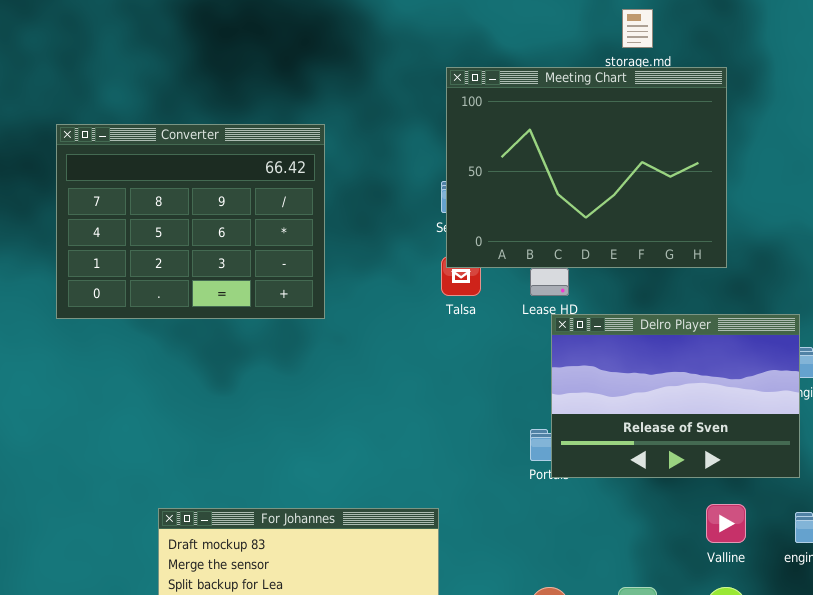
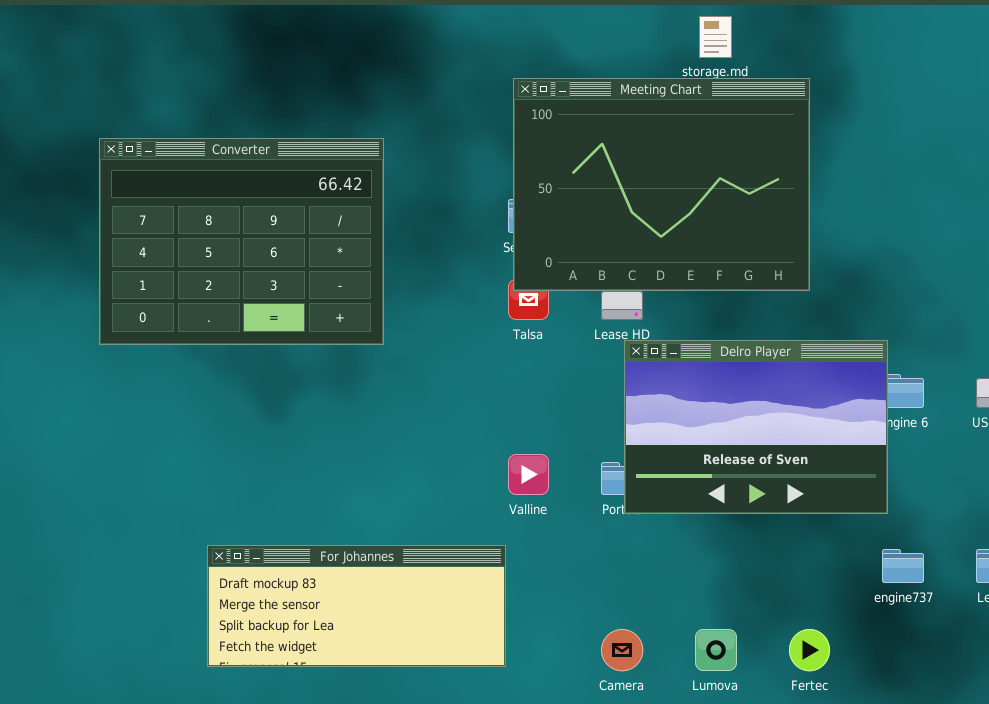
Valline: [706,504,746,543] -> [508,454,549,495], moved

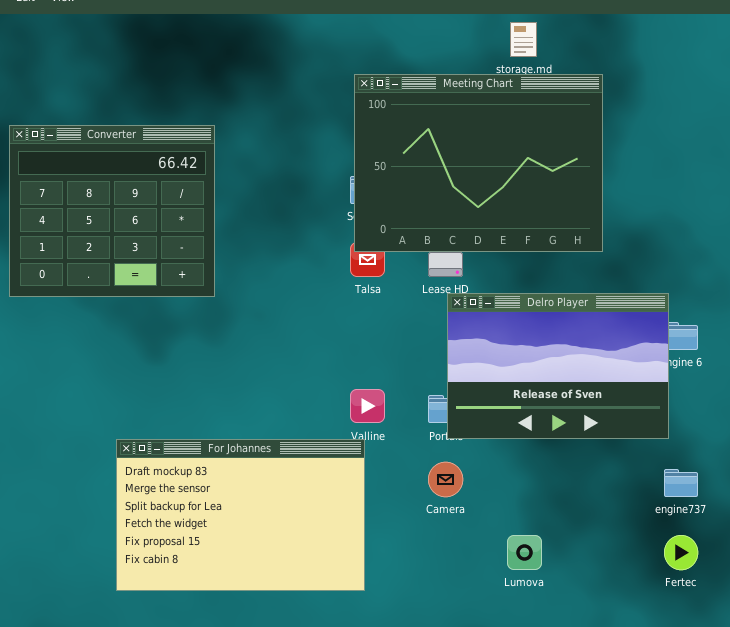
Converter: [99,138,384,345] -> [9,125,215,297], resized
For Johannes: [207,545,506,667] -> [116,439,365,591], moved, resized
Camera: [601,629,643,671] -> [428,462,463,497], moved
Fertec: [789,629,830,671] -> [664,535,698,570], moved

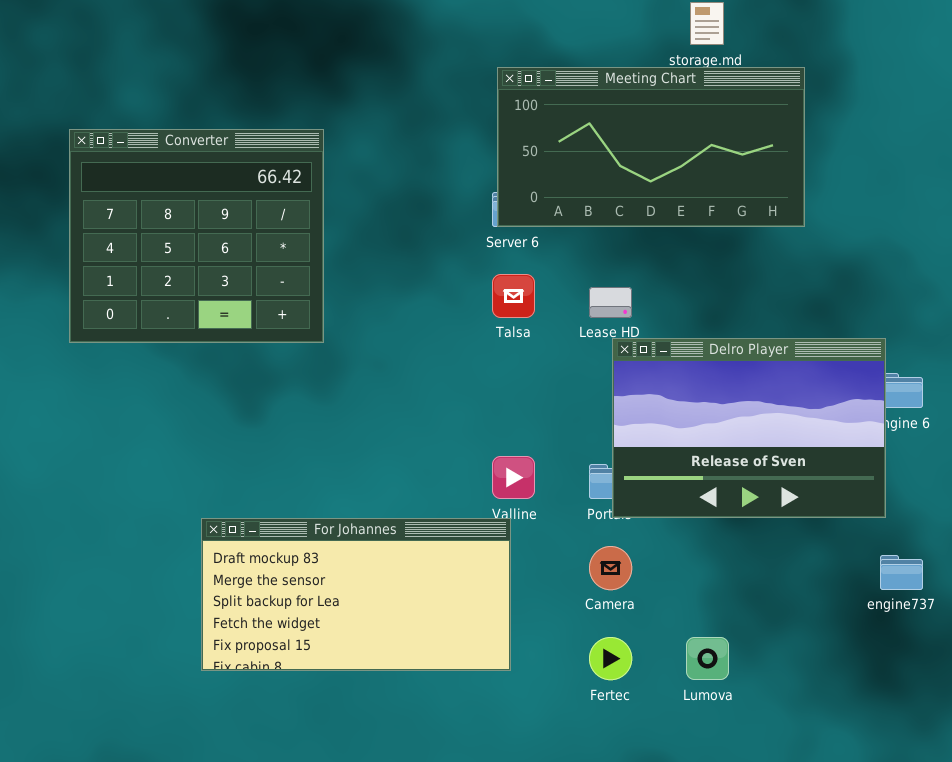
Meeting Chart: [354,74,603,252] -> [497,67,805,227], resized
For Johannes: [116,439,365,591] -> [201,518,511,671], resized
Fertec: [664,535,698,570] -> [589,637,632,680], moved

